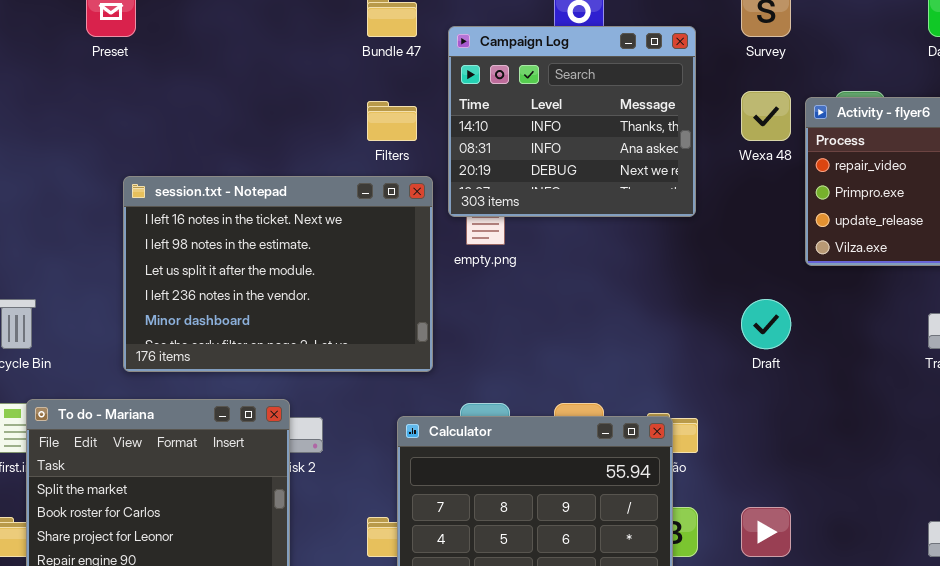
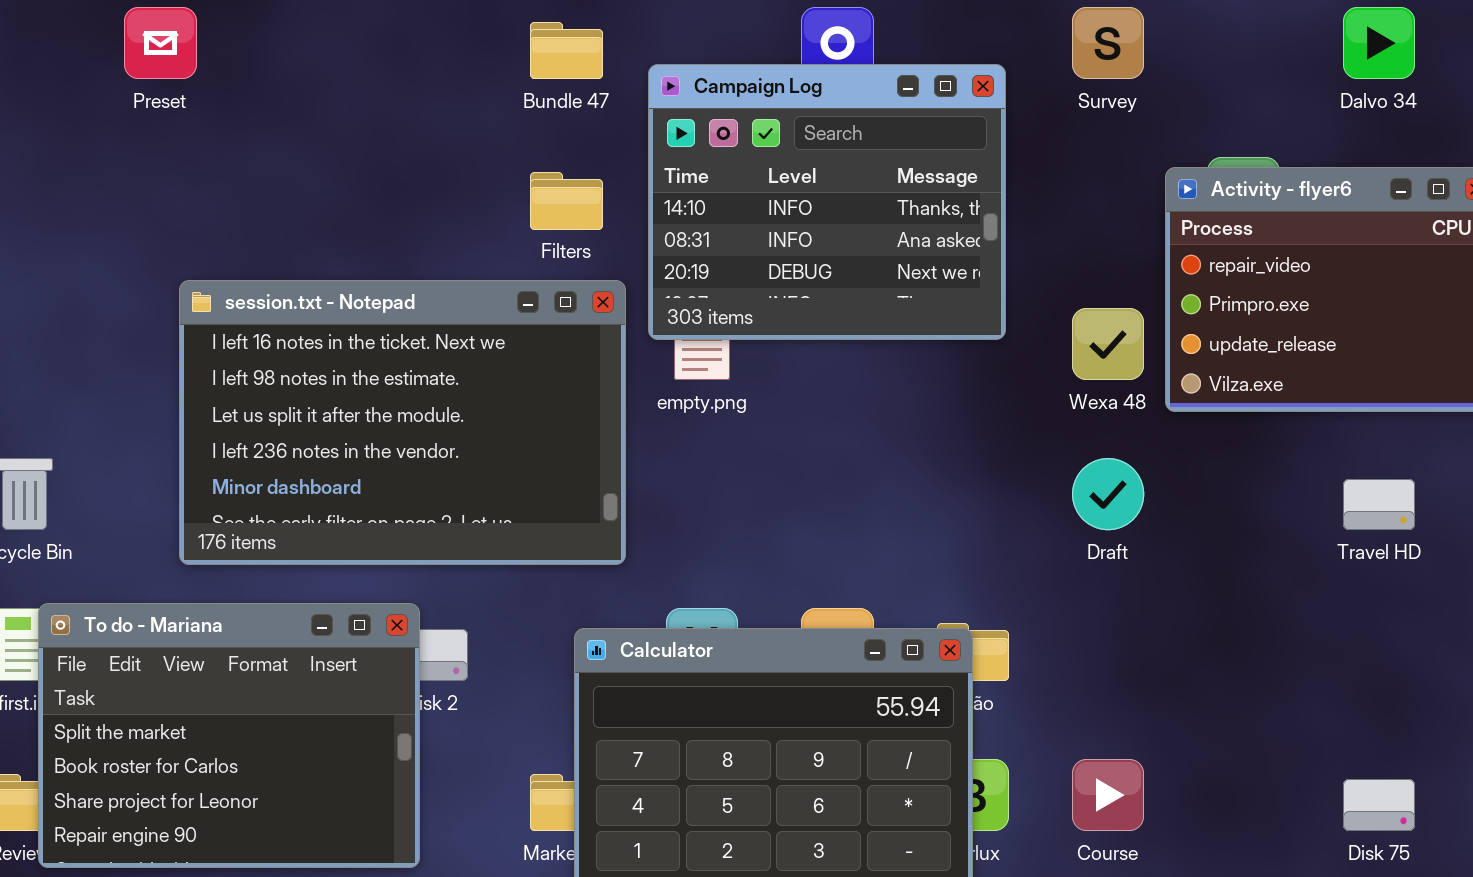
Wexa 48: [741,91,791,141] -> [1072,308,1144,380], moved

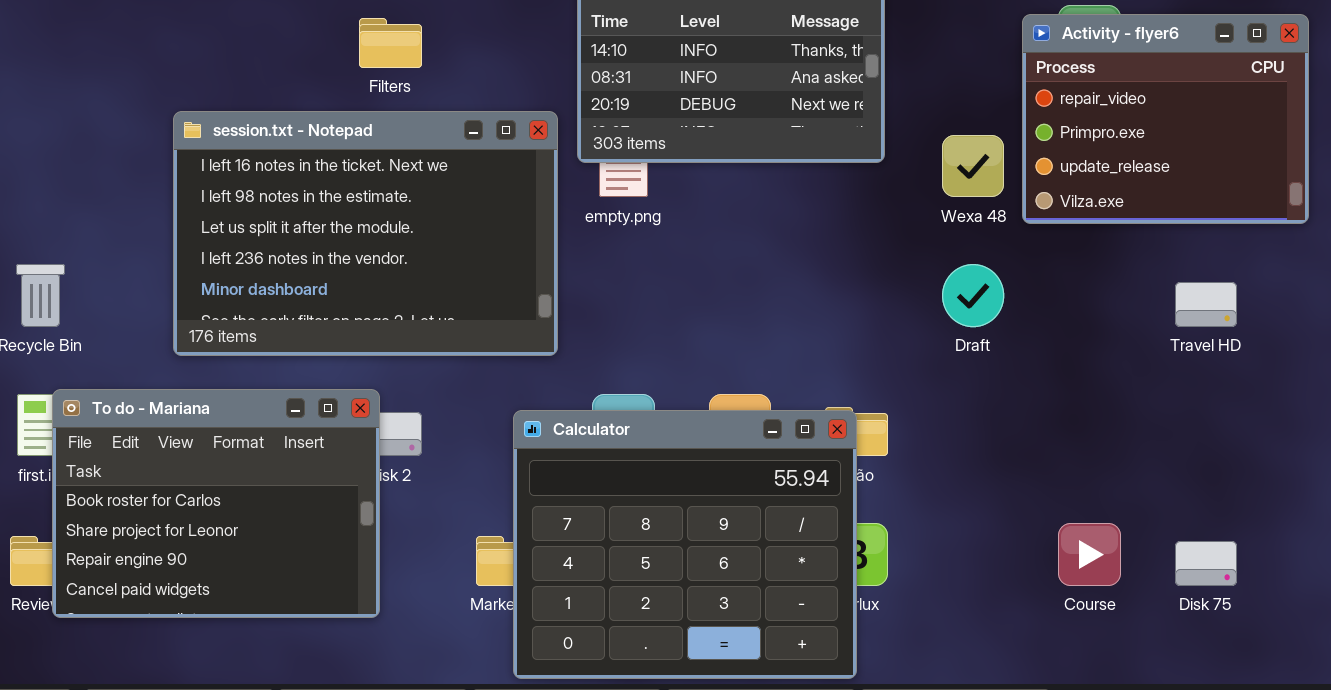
Filters: [530,172,603,230] -> [359,18,422,68], moved
To do - Mariana: [38,603,420,868] -> [52,389,380,618], scrolled down 1 row
Course: [1072,759,1144,831] -> [1058,523,1121,586], moved

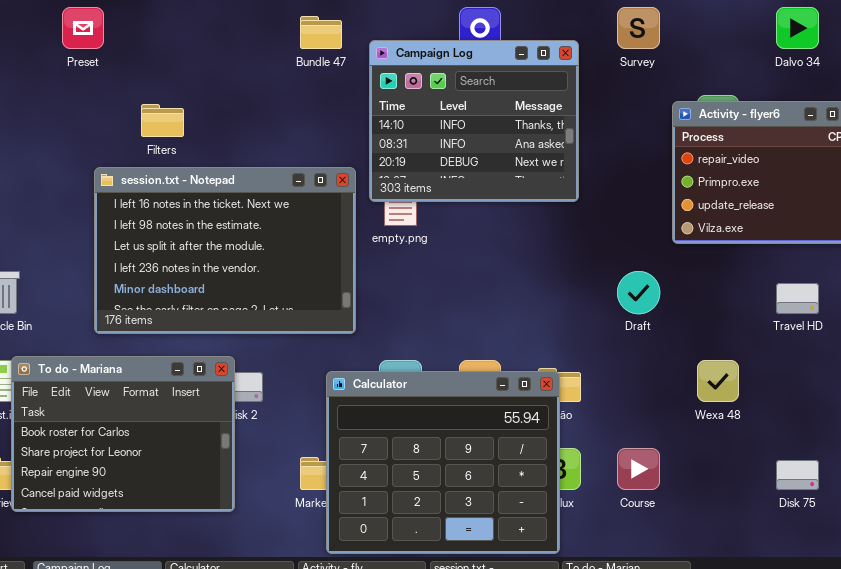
Filters: [359,18,422,68] -> [141,104,184,137], moved
Wexa 48: [942,135,1004,197] -> [697,360,739,402], moved
Course: [1058,523,1121,586] -> [617,448,660,490], moved

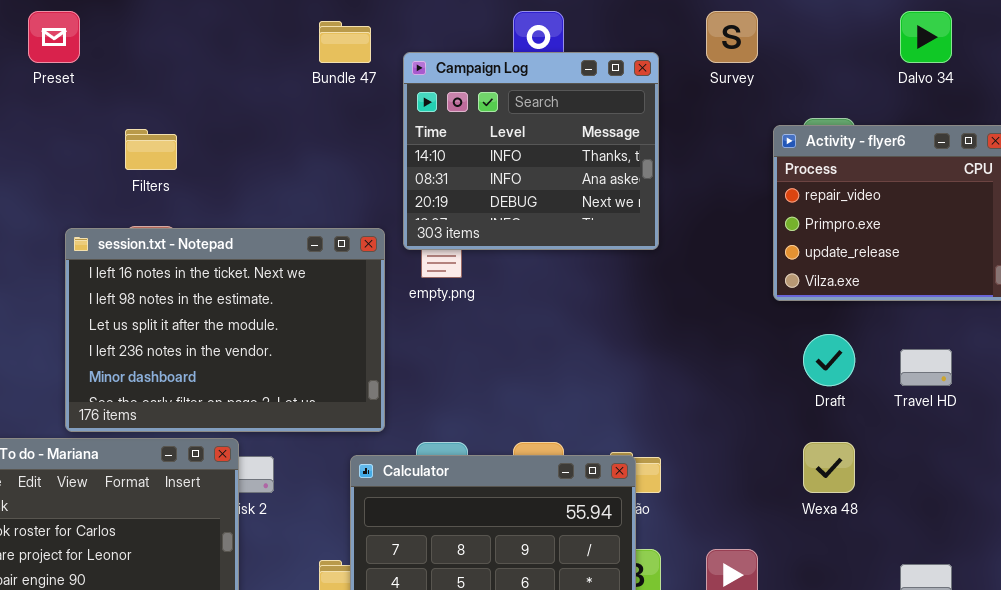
session.txt - Notepad: [94,167,356,334] -> [65,228,385,432], moved
Draft: [617,271,660,314] -> [803,334,855,386], moved

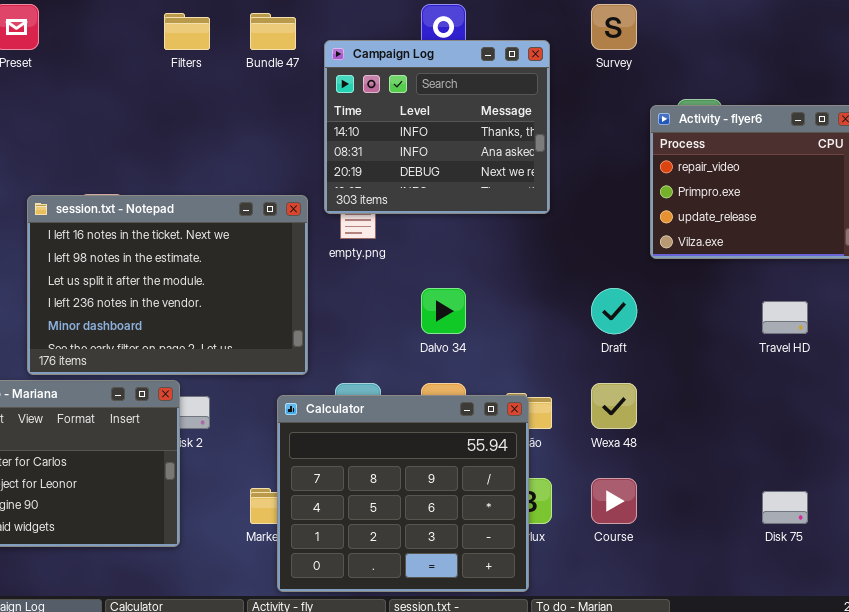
Dalvo 34: [900,11,952,63] -> [421,288,466,334], moved
Filters: [125,129,177,170] -> [164,13,210,50], moved
Draft: [803,334,855,386] -> [591,288,637,334], moved
Wexa 48: [803,442,855,493] -> [591,383,637,429], moved

